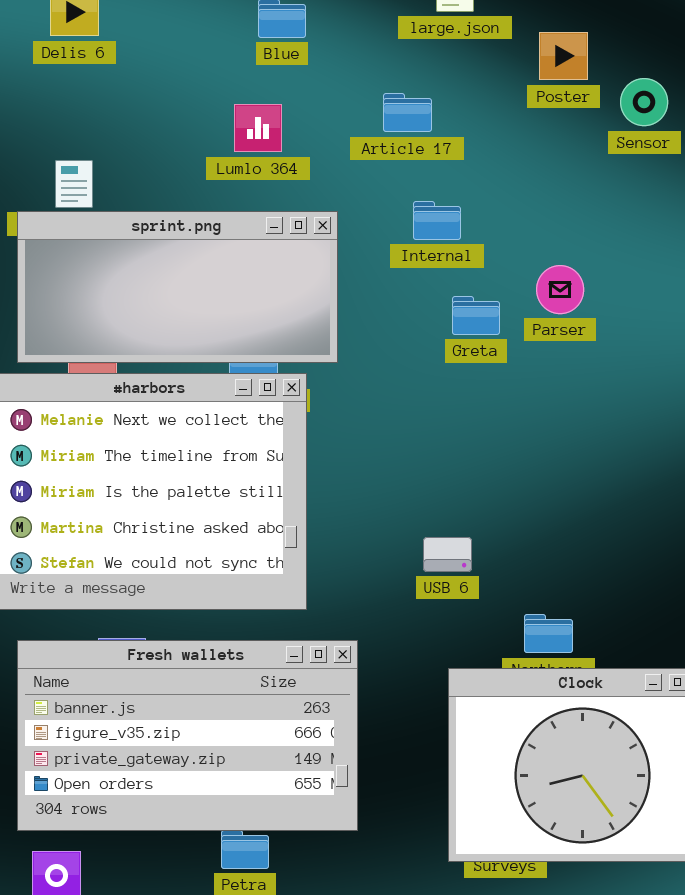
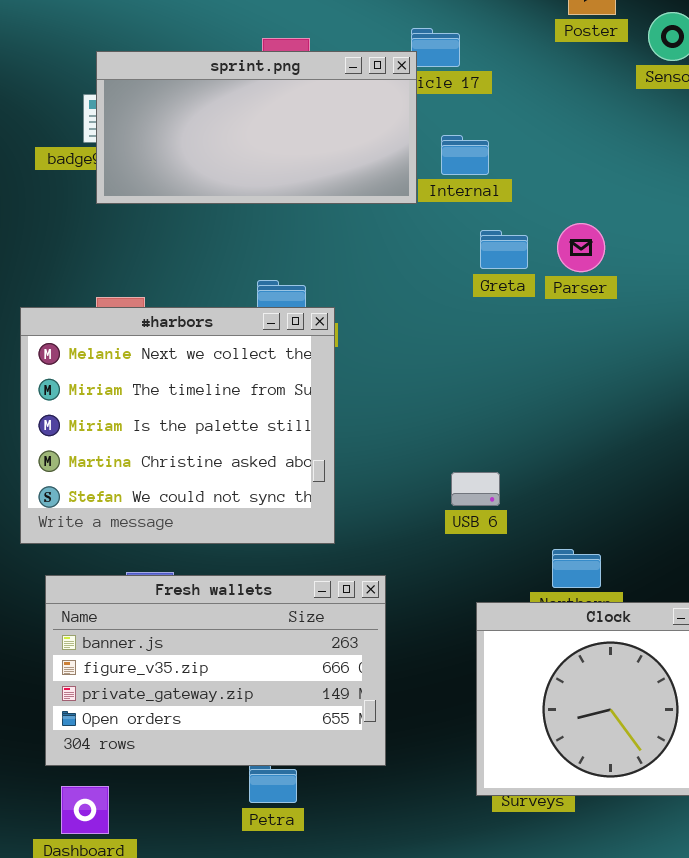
sprint.png: [17,211,338,363] -> [96,51,417,204], moved
Parser: [536,265,584,314] -> [557,223,605,272], moved

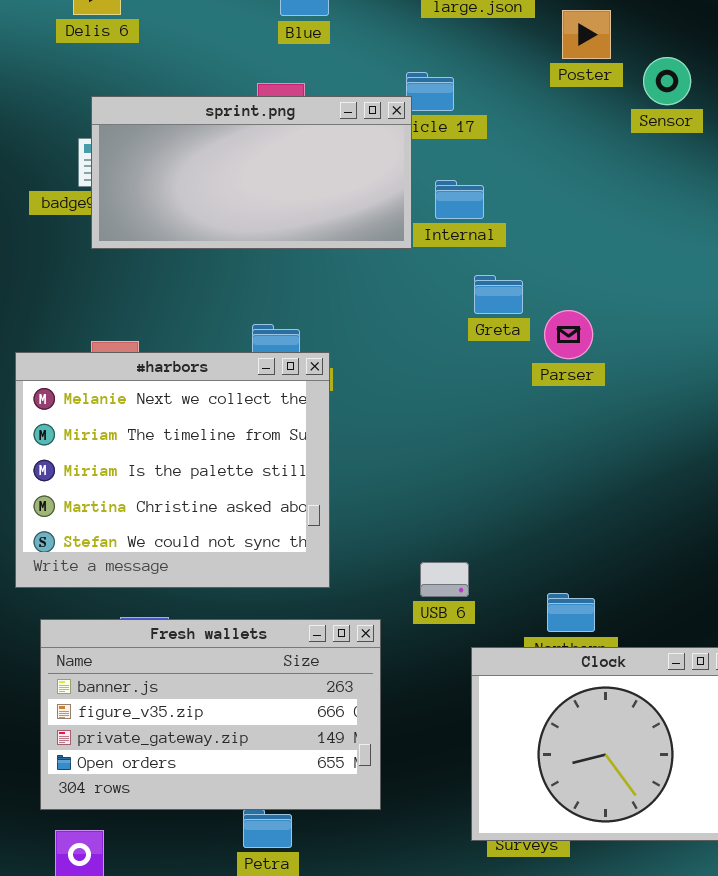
Parser: [557,223,605,272] -> [544,310,593,359], moved
USB 6: [451,472,500,506] -> [420,562,469,597], moved

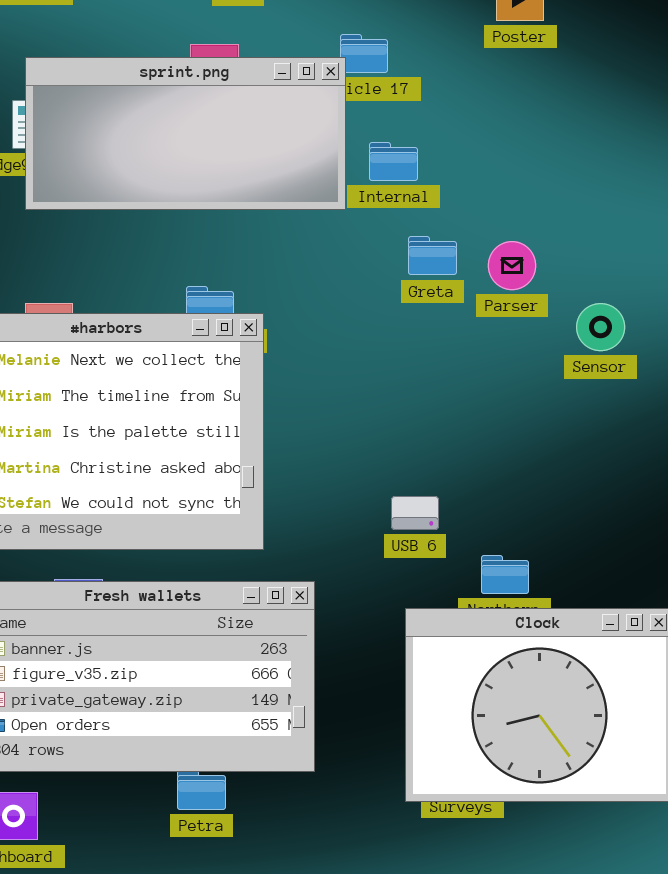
Sensor: [643,57,691,105] -> [576,303,625,351], moved
Parser: [544,310,593,359] -> [488,241,536,290], moved
USB 6: [420,562,469,597] -> [391,496,439,530], moved

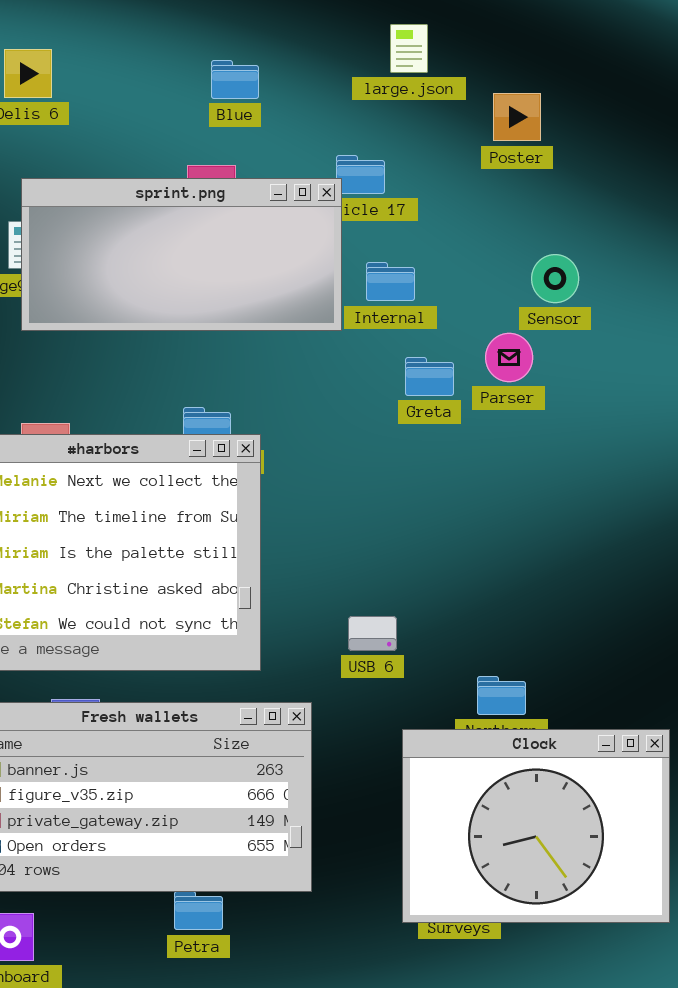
Parser: [488,241,536,290] -> [485,333,533,382], moved
Sensor: [576,303,625,351] -> [531,254,579,303], moved
USB 6: [391,496,439,530] -> [348,616,397,651], moved

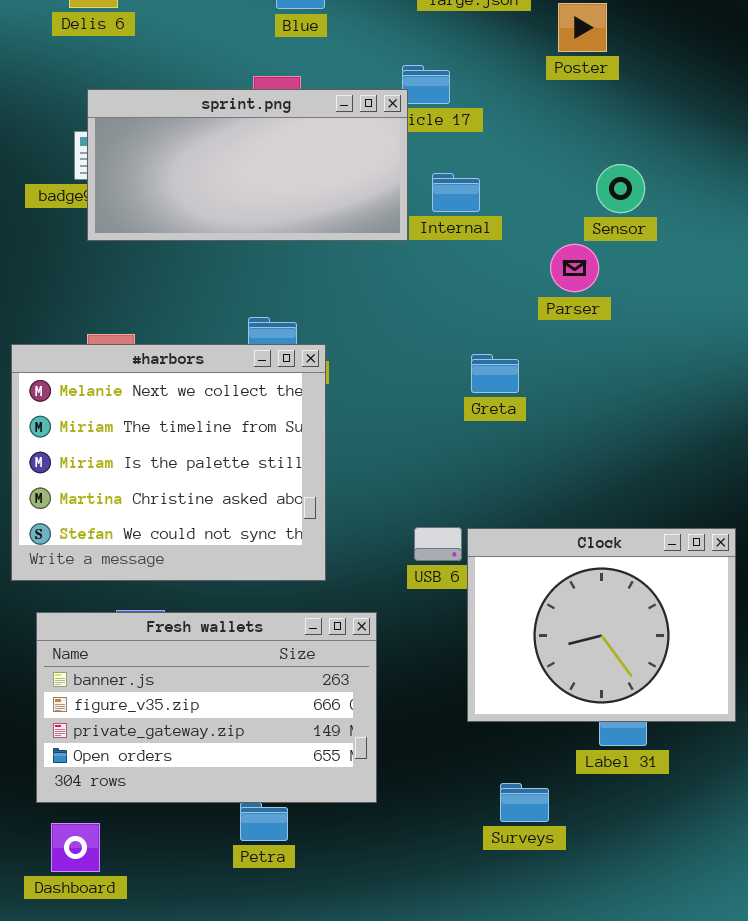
Greta: [405,357,454,396] -> [471,354,519,393], moved
Clock: [402,729,670,923] -> [467,528,736,722], moved

